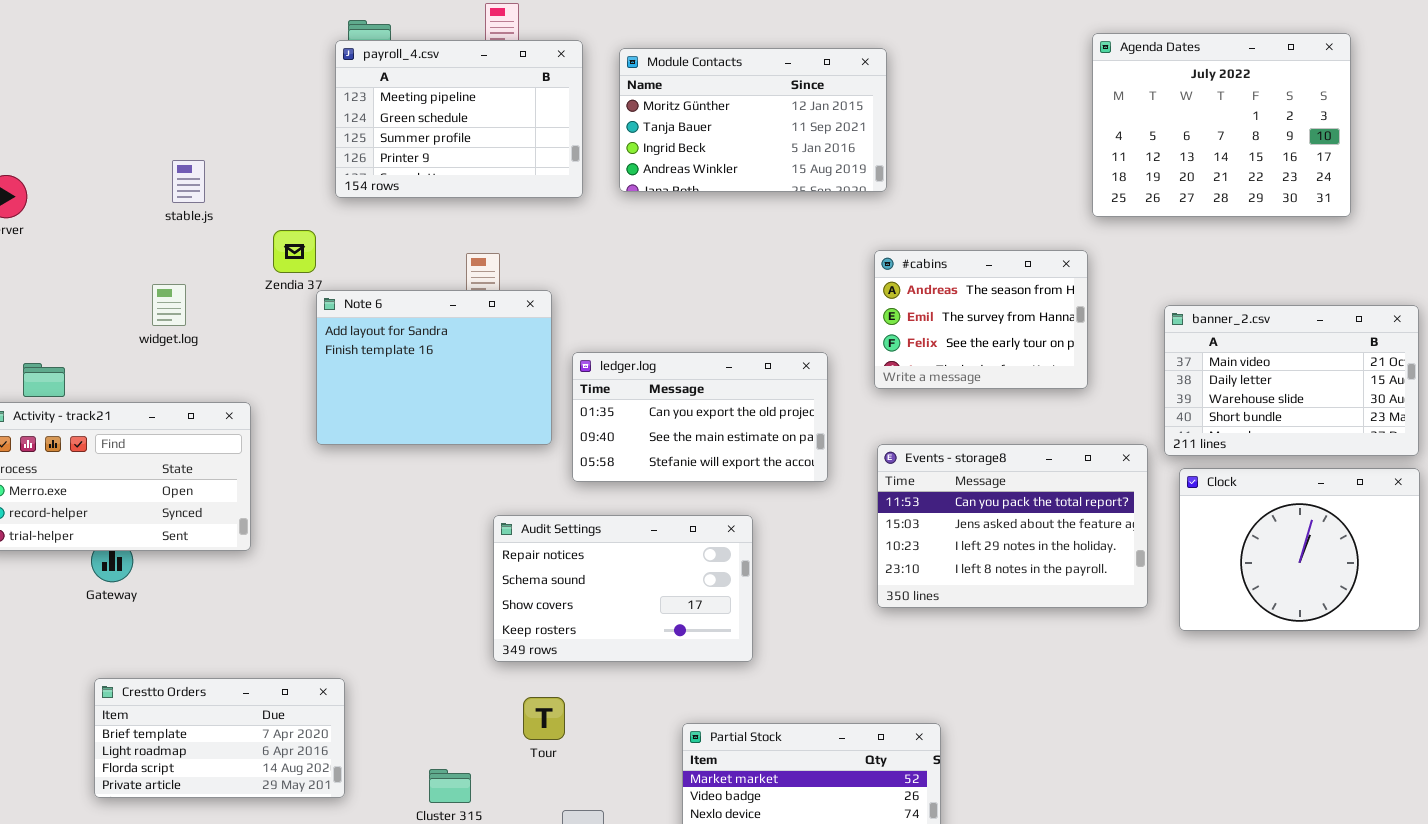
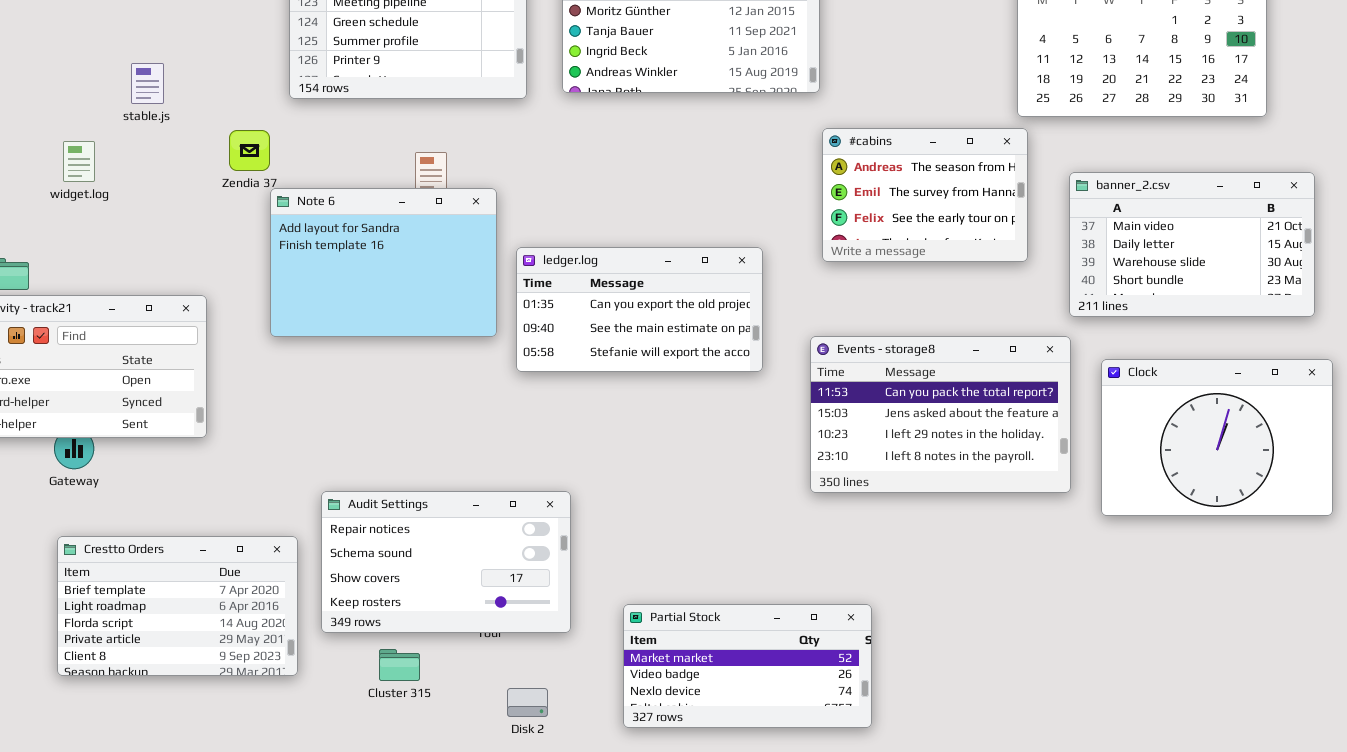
#cabins: [874,250,1088,389] -> [822,128,1028,262], moved
widget.log: [152,284,186,326] -> [63,141,95,182], moved
banner_2.csv: [1164,305,1419,456] -> [1069,172,1315,317], moved
Audit Settings: [493,515,753,662] -> [321,491,571,633], moved
Crestto Orders: [94,678,345,798] -> [57,536,298,676], resized

